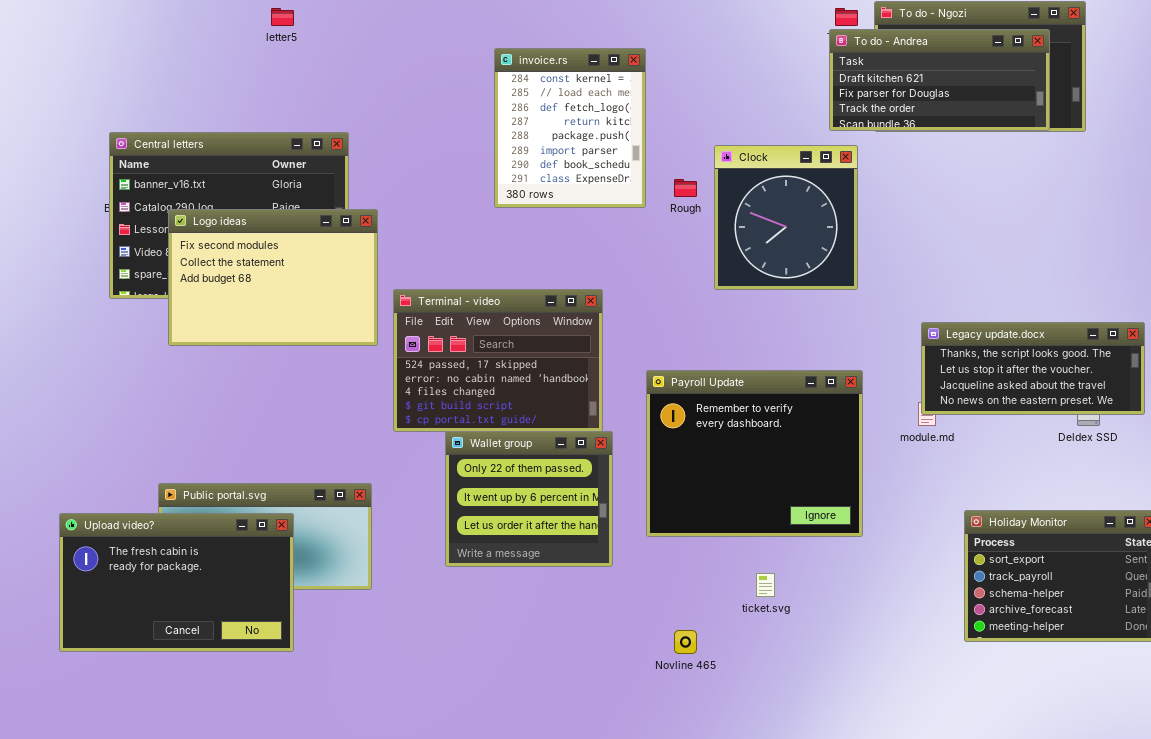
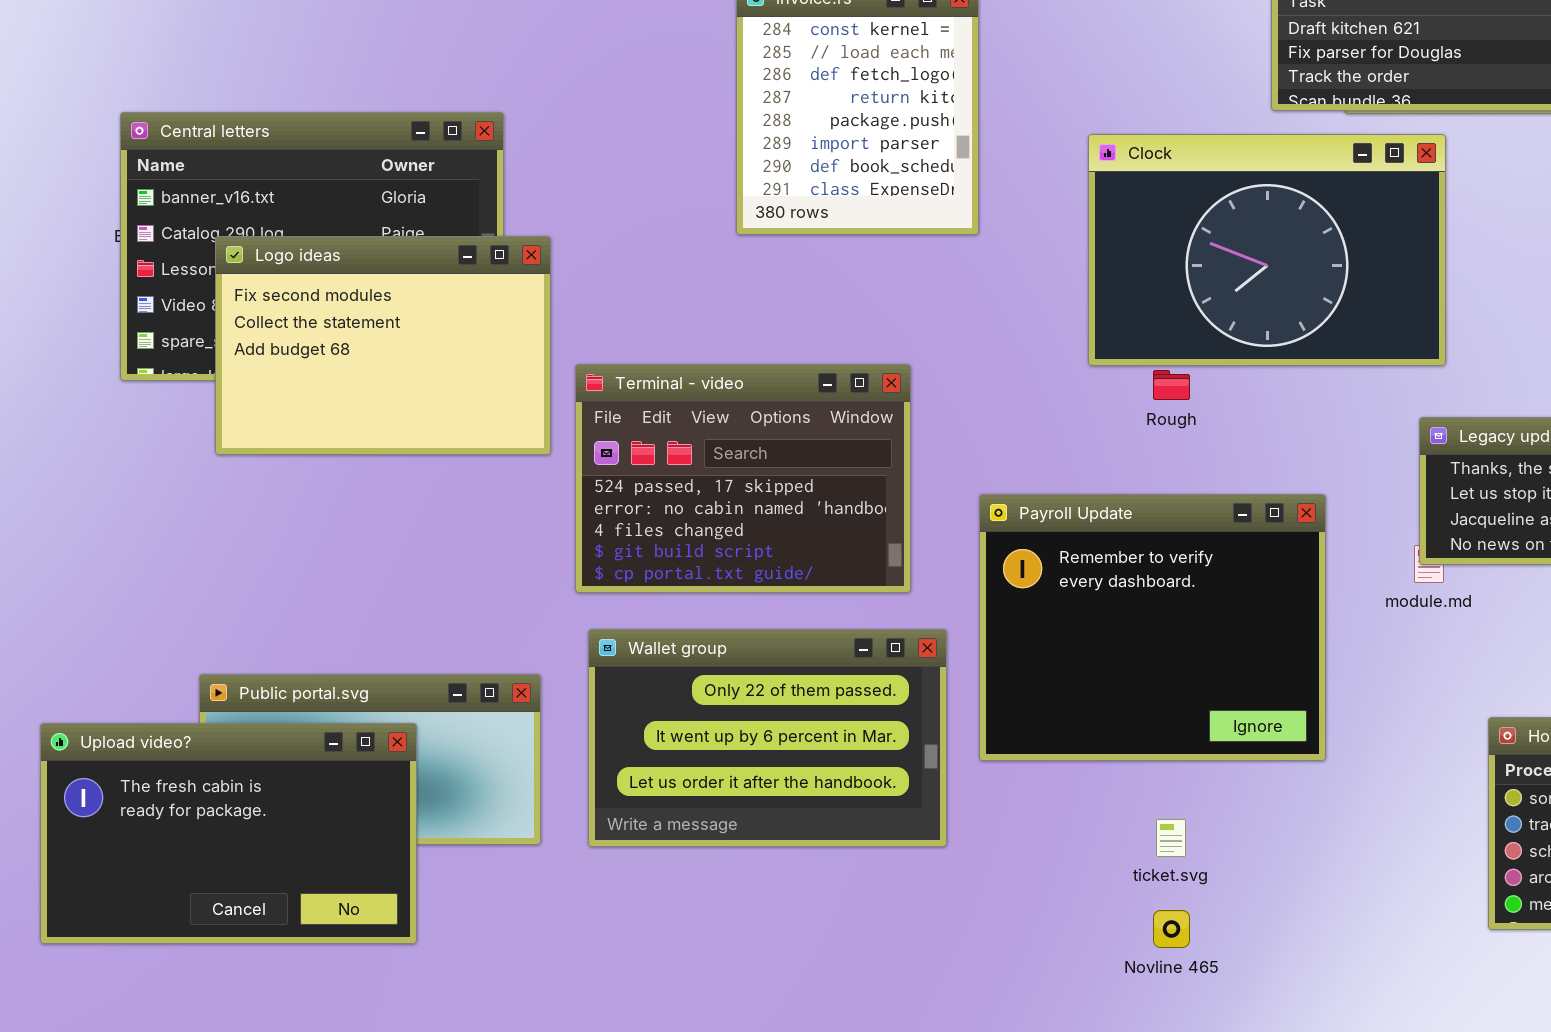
Clock: [714,145,858,290] -> [1088,134,1446,366], resized
Rough: [674,179,697,197] -> [1153,370,1190,400], moved
Wallet group: [445,431,613,567] -> [588,629,947,847], moved, resized
Novline 465: [674,630,697,654] -> [1153,910,1190,948], moved

